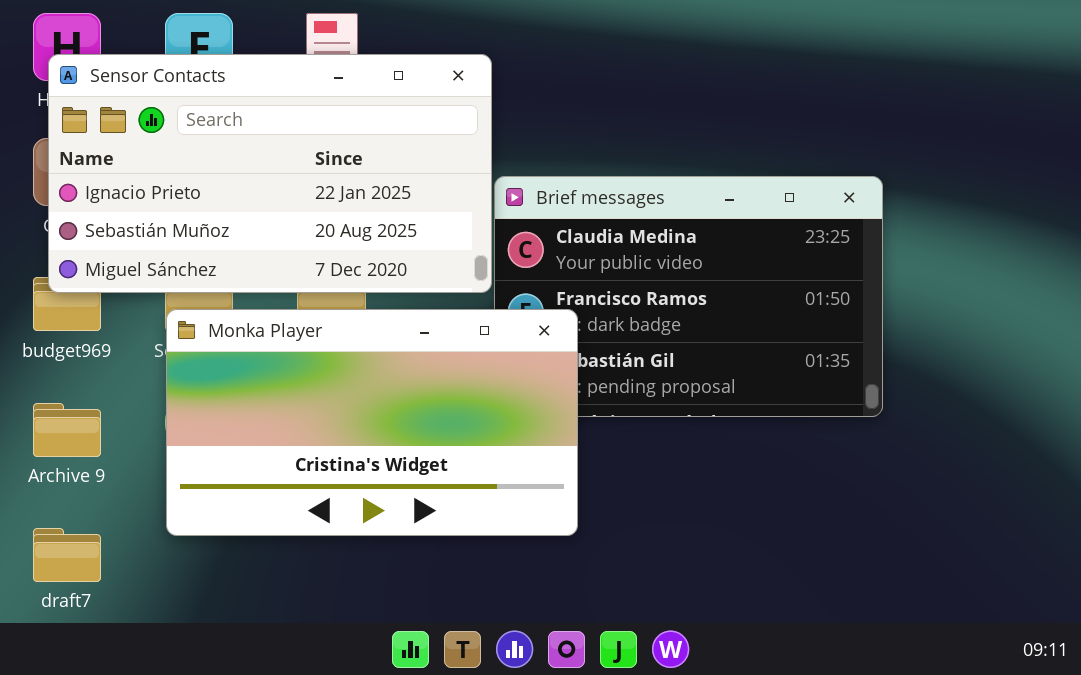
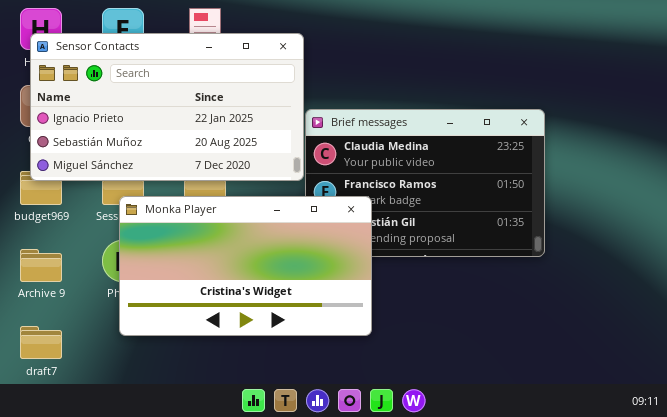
Monka Player: [166,309,578,536] -> [119,196,372,336], moved

